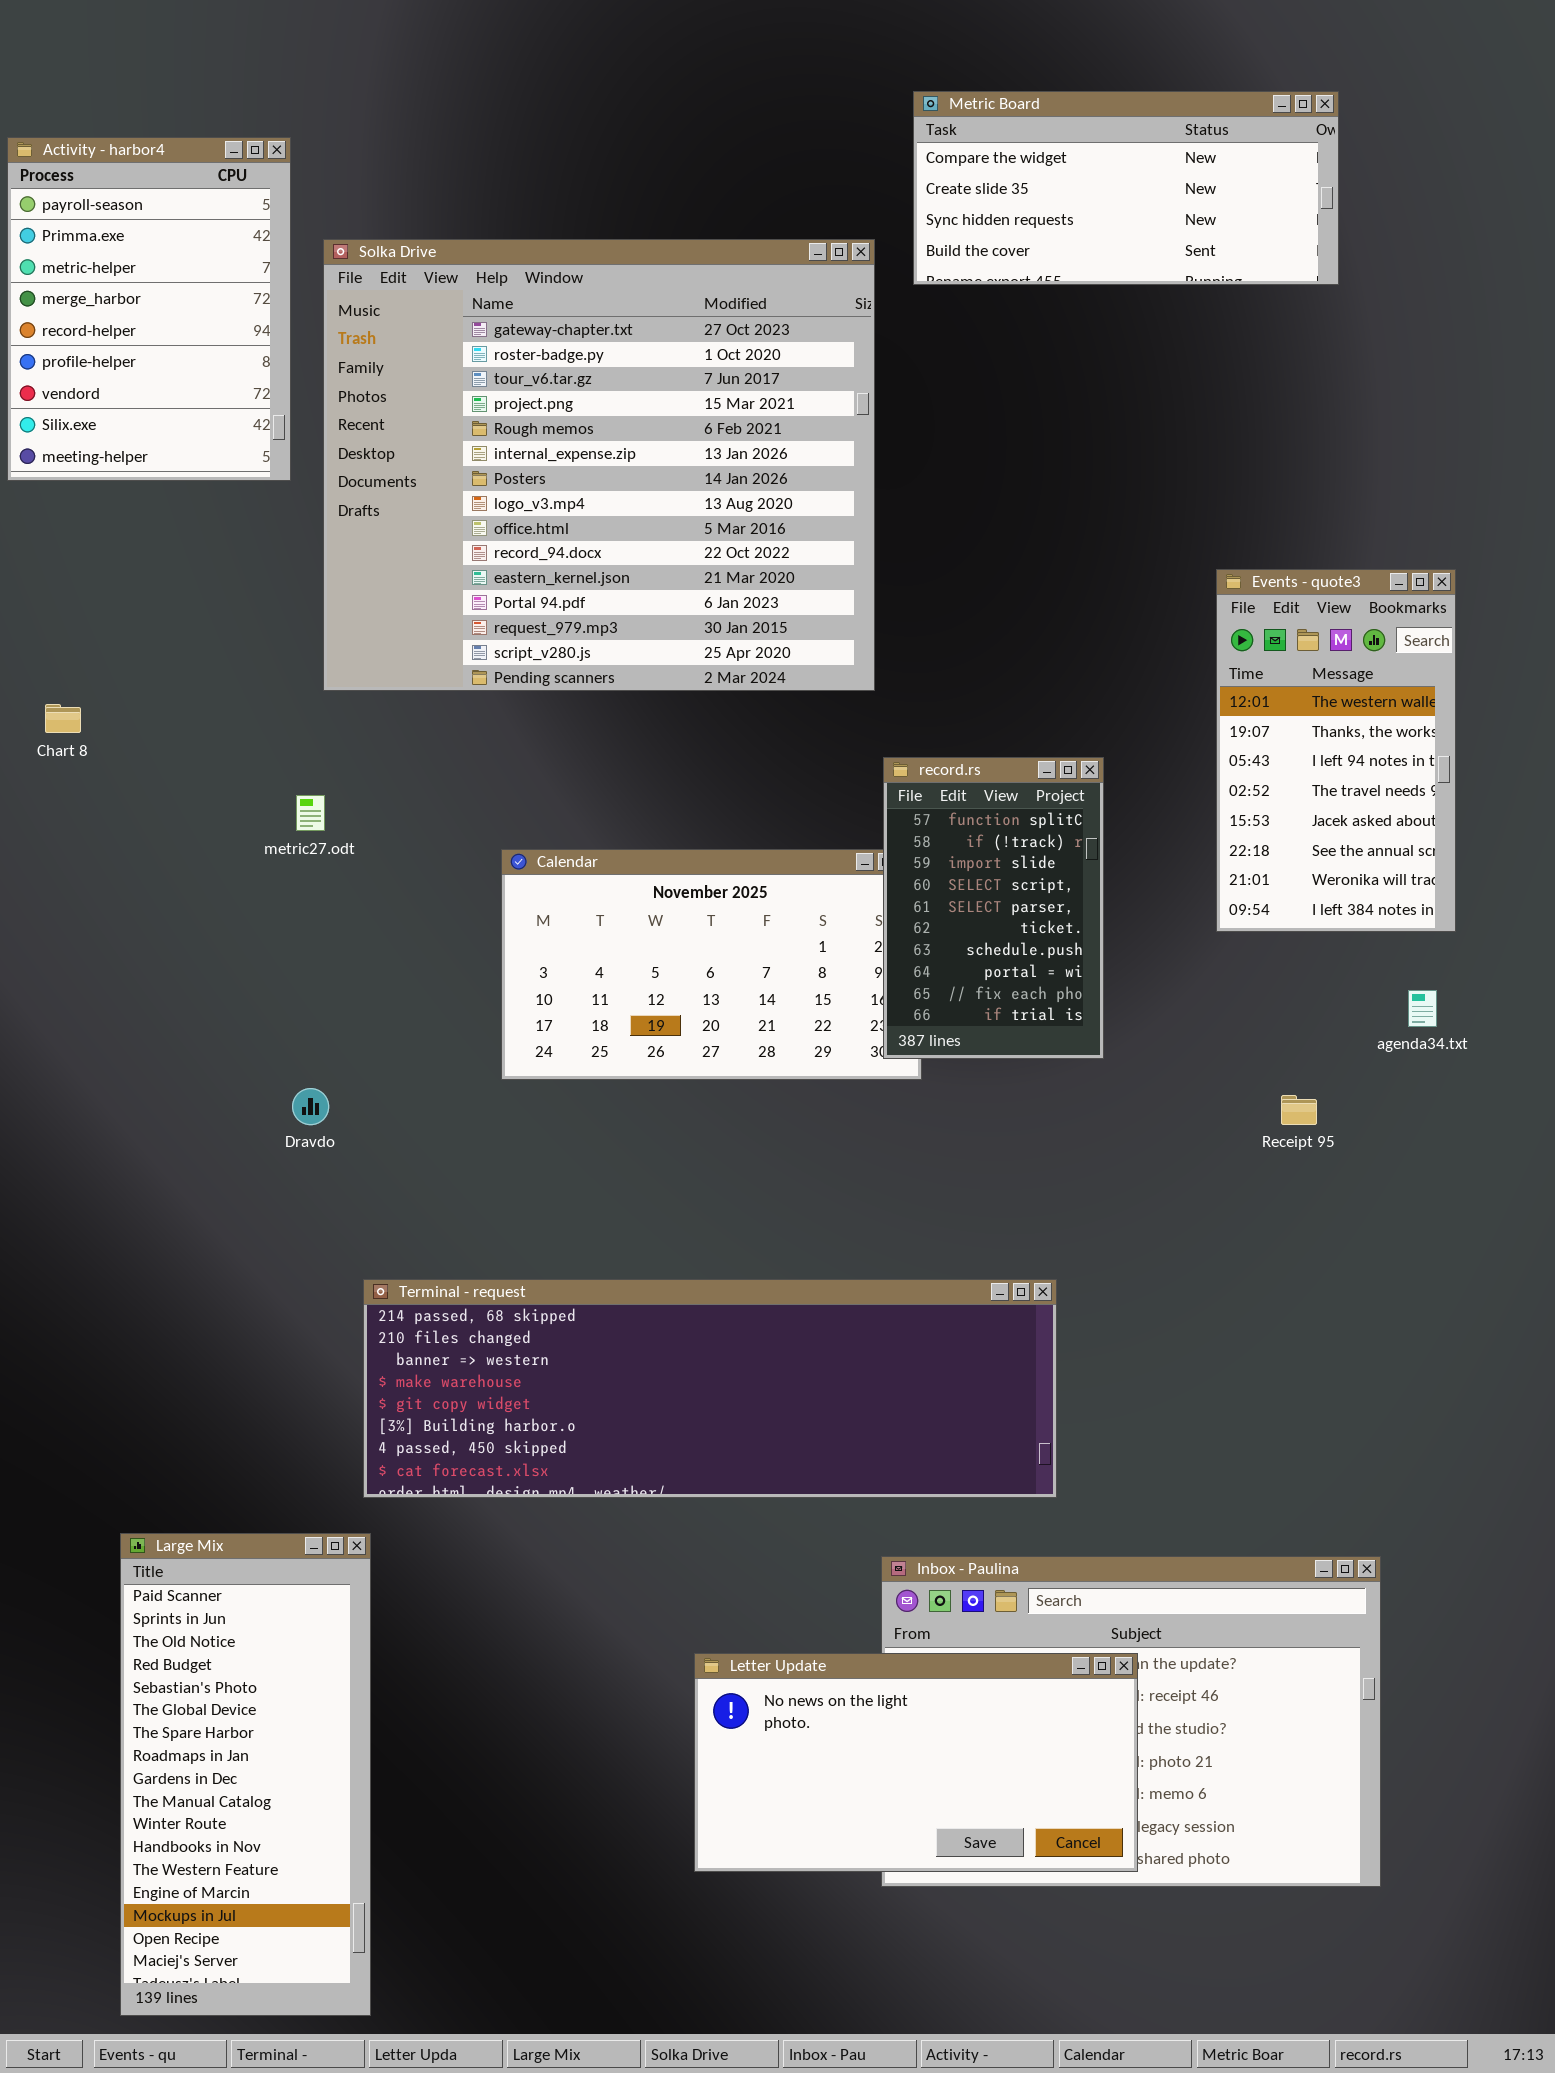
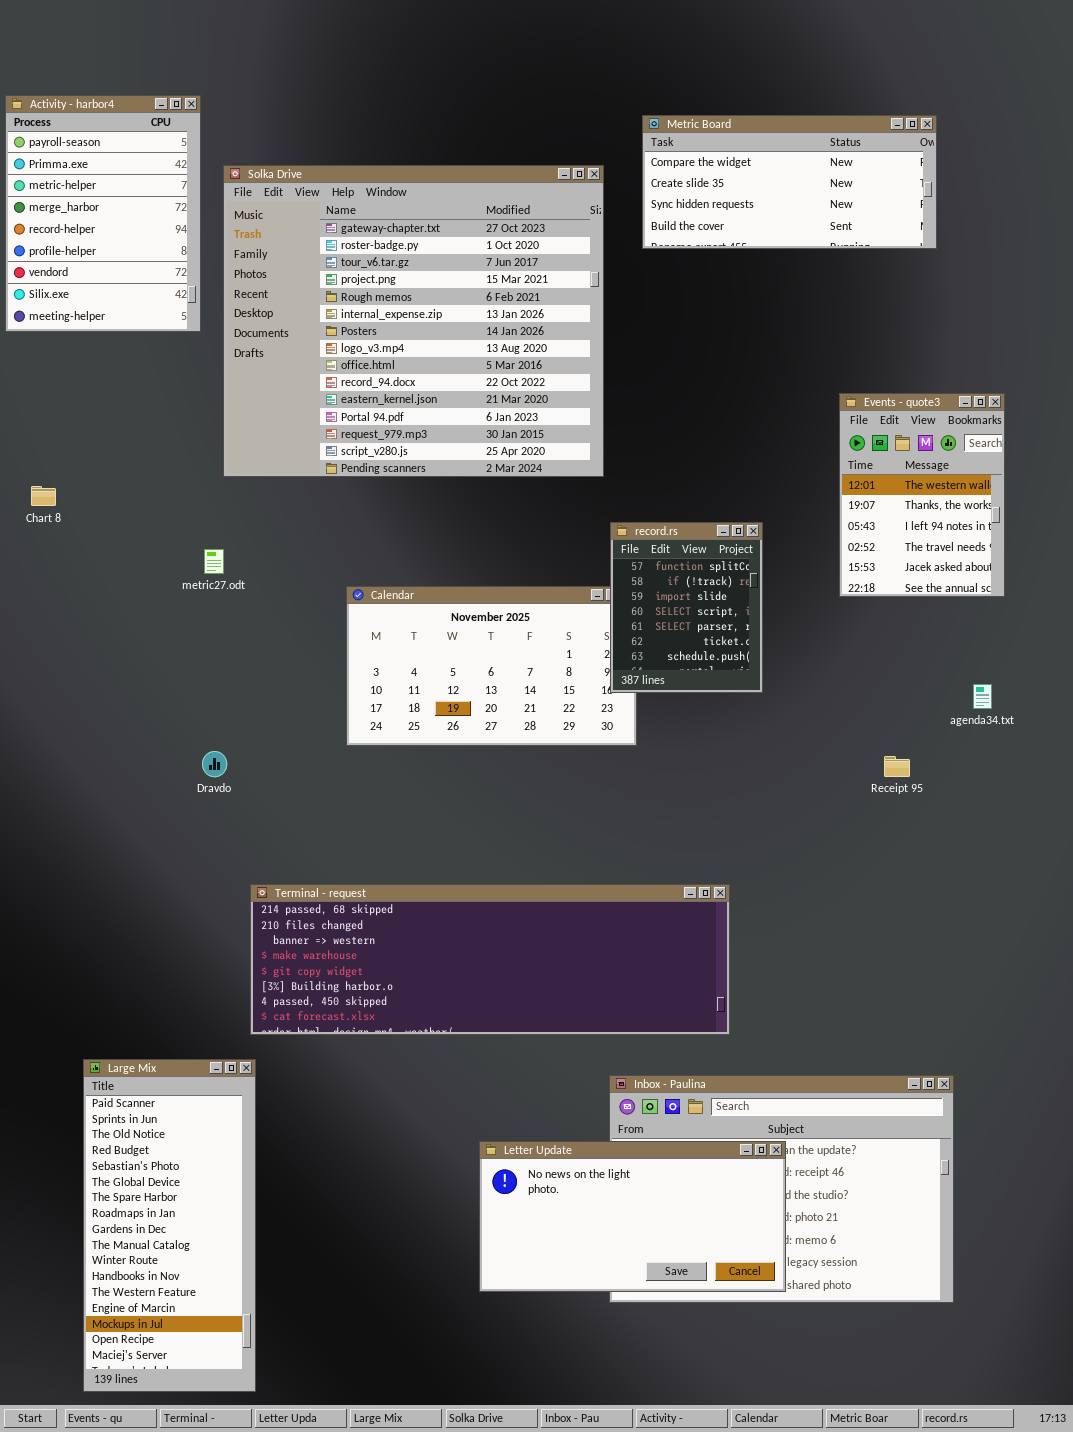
Metric Board: [913,91,1339,285] -> [642,115,937,249], moved
Events - quote3: [1216,569,1456,932] -> [839,393,1005,597], resized
record.rs: [883,757,1104,1059] -> [610,522,763,693], resized

